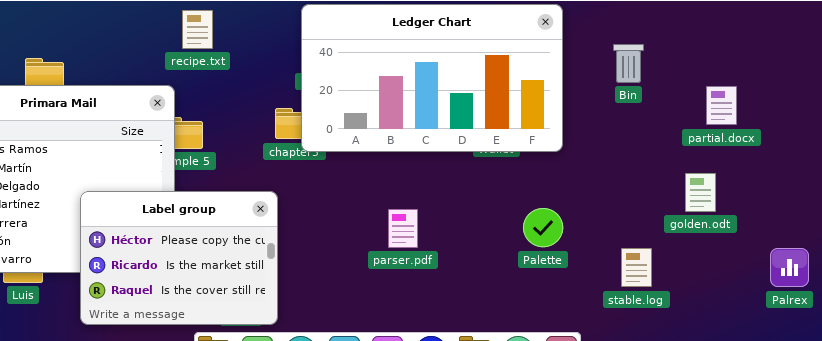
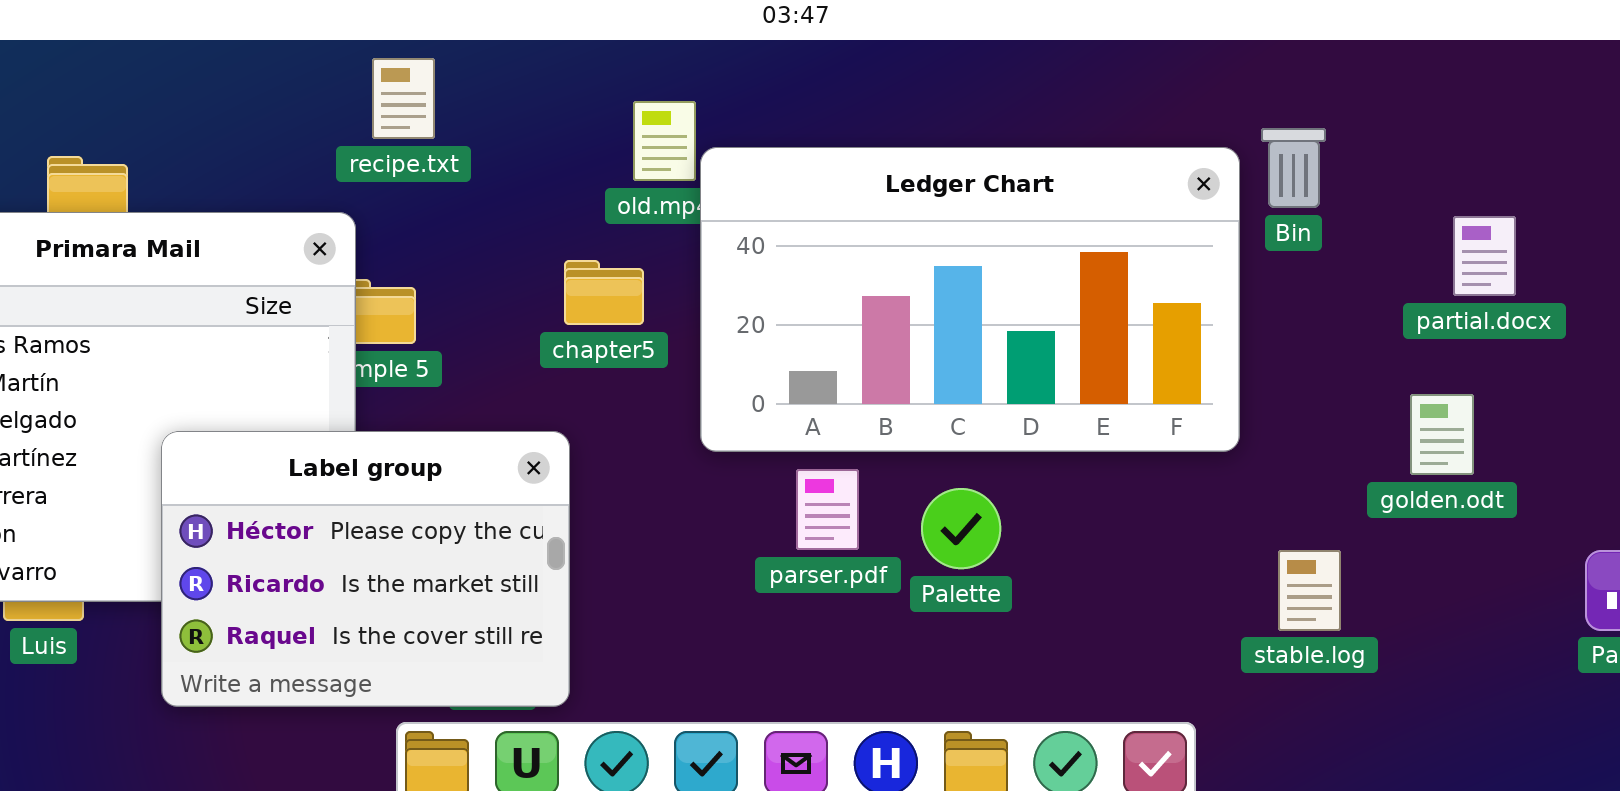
Ledger Chart: [301,4,563,152] -> [700,147,1240,452], moved
Palette: [523,208,563,247] -> [921,488,1001,569], moved

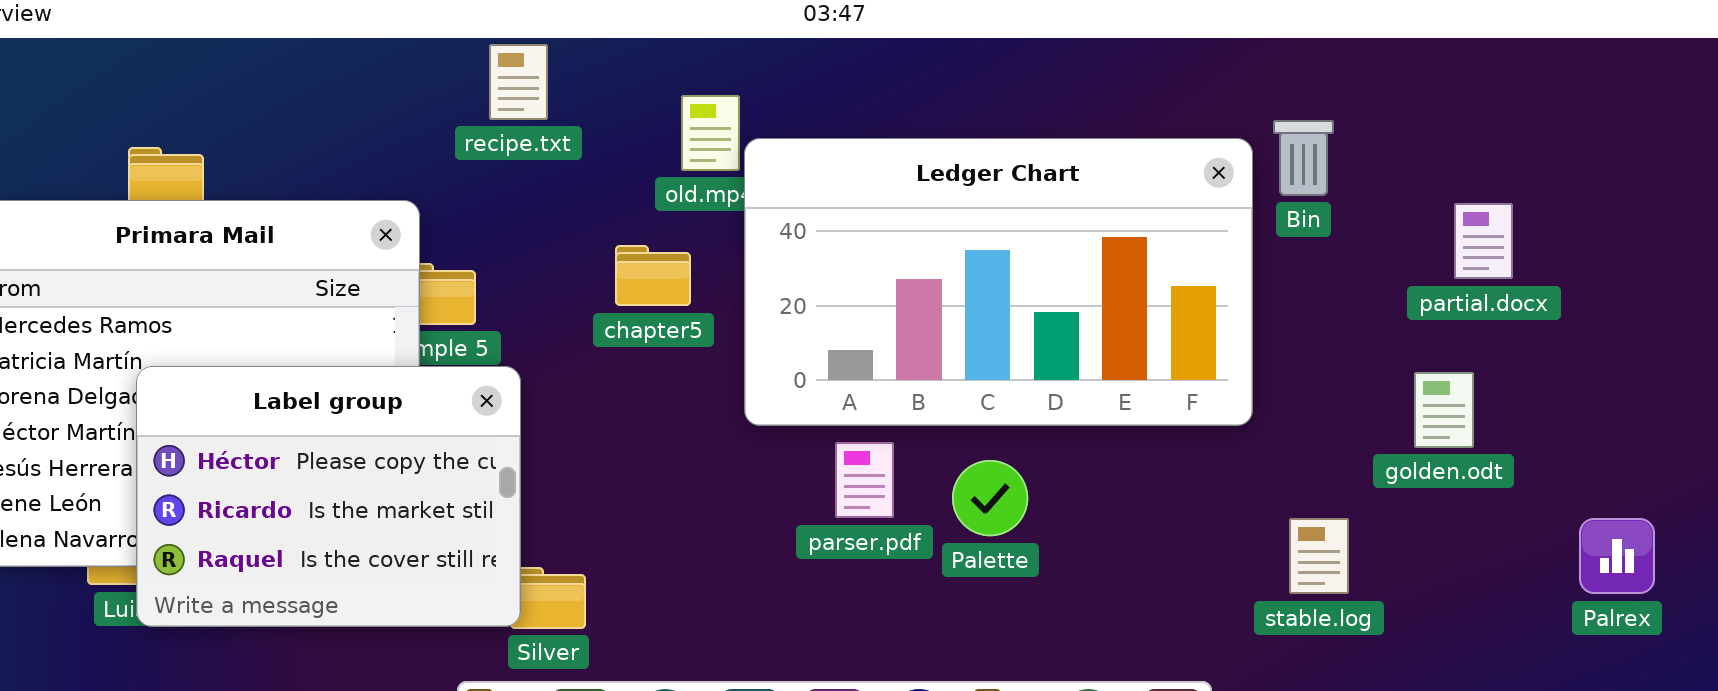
recipe.txt: [372,58,435,139] -> [489,44,548,120], moved
Label group: [161,431,570,707] -> [136,366,521,627], moved

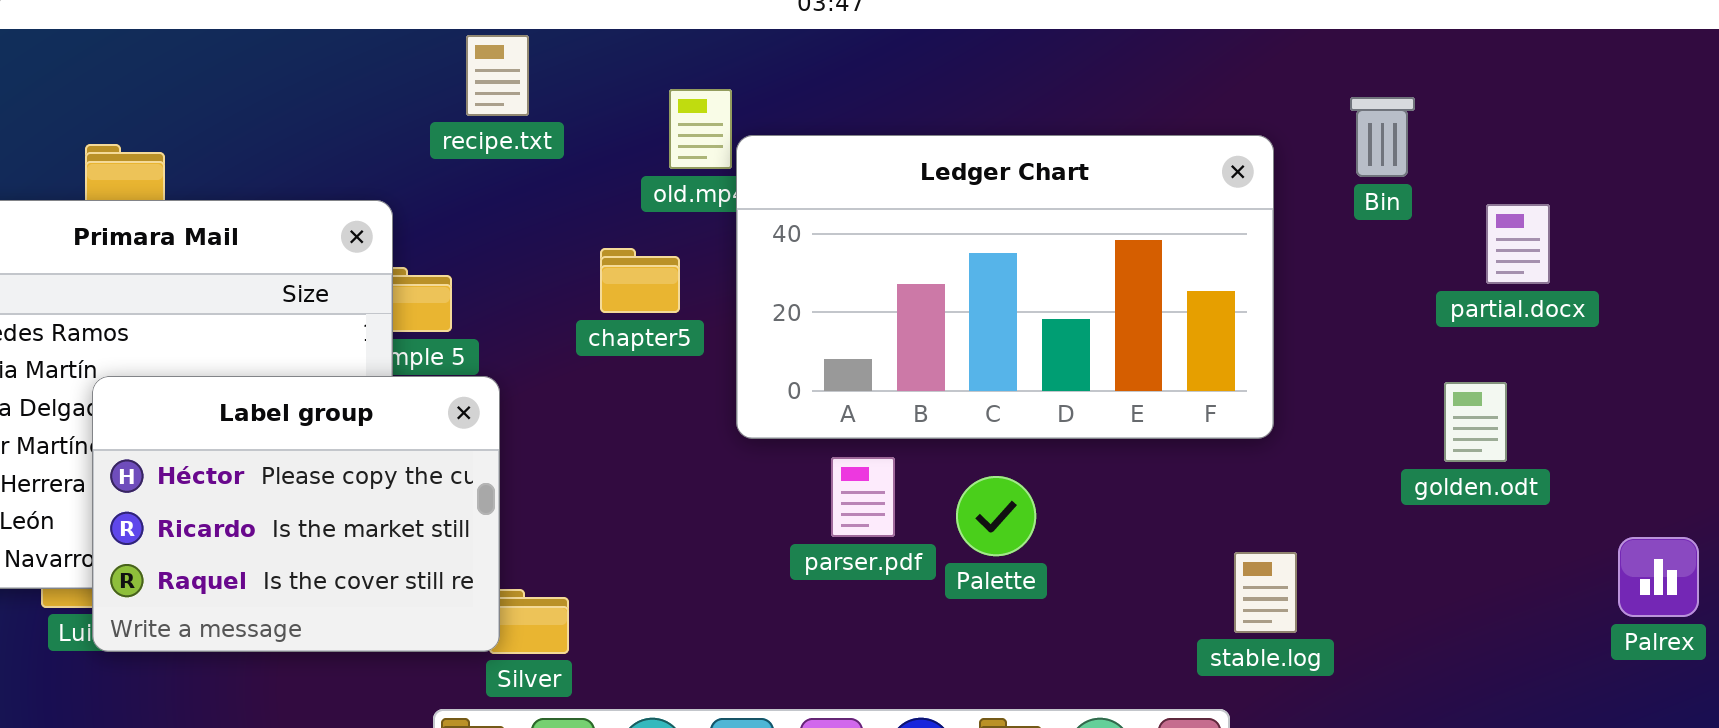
Bin: [1273,120,1334,196] -> [1350,97,1415,177], moved
stable.log: [1289,518,1349,594] -> [1234,552,1297,633], moved

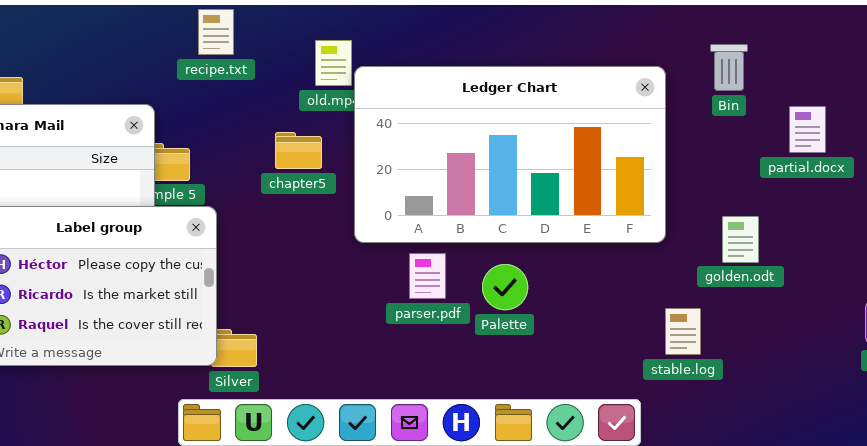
golden.odt: [1444,382,1507,462] -> [722,216,759,263], moved
stable.log: [1234,552,1297,633] -> [665,308,701,355], moved

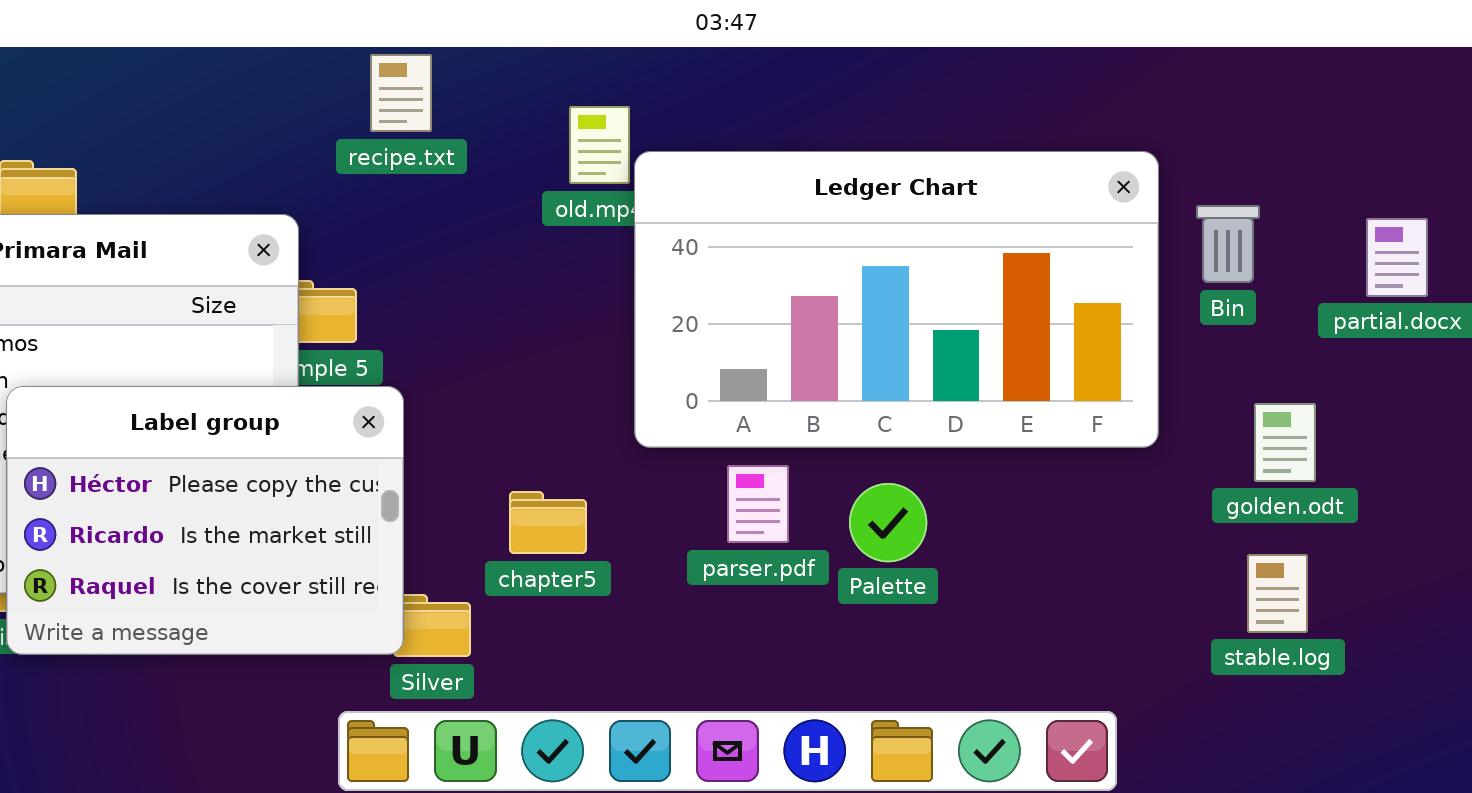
Bin: [710,44,748,91] -> [1196,205,1260,283], moved
chapter5: [275,132,322,169] -> [509,491,587,554], moved
stable.log: [665,308,701,355] -> [1247,554,1308,633], moved

